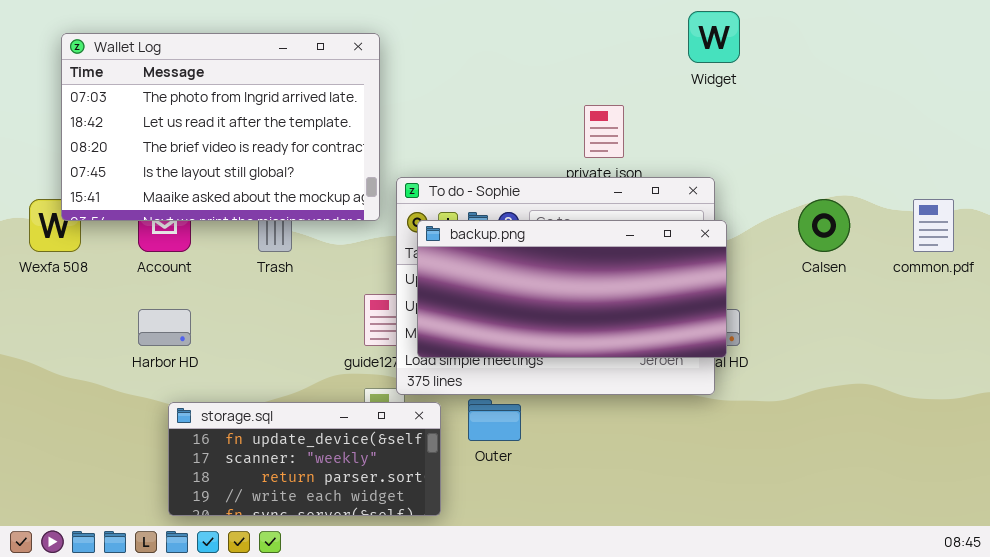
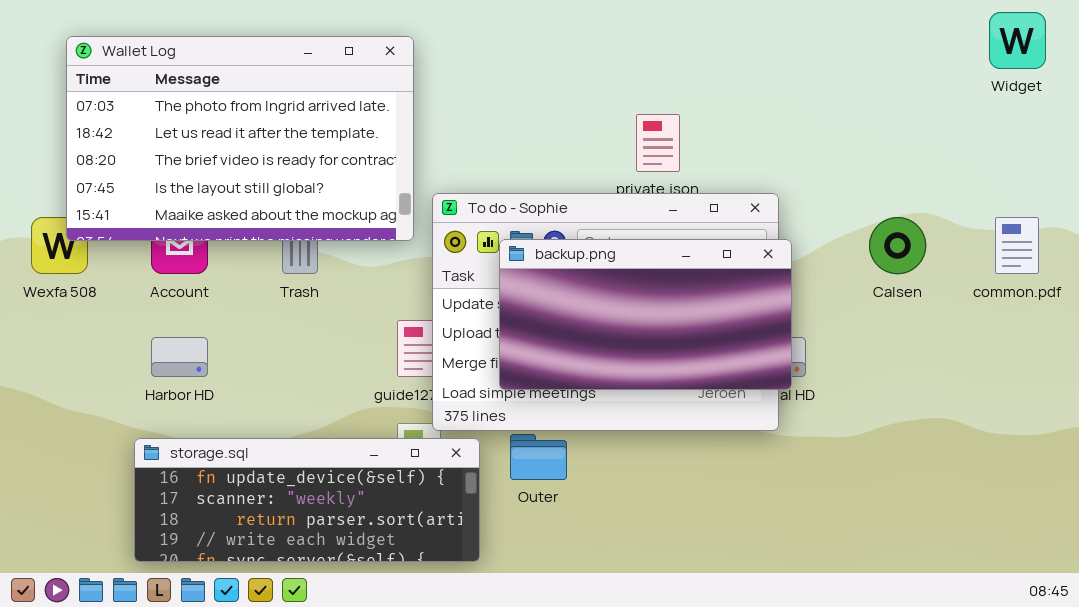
Widget: [688,11,740,63] -> [989,12,1046,69], moved
backup.png: [417,220,727,358] -> [499,239,792,390], resized
storage.sql: [168,402,441,516] -> [134,438,480,562], resized

